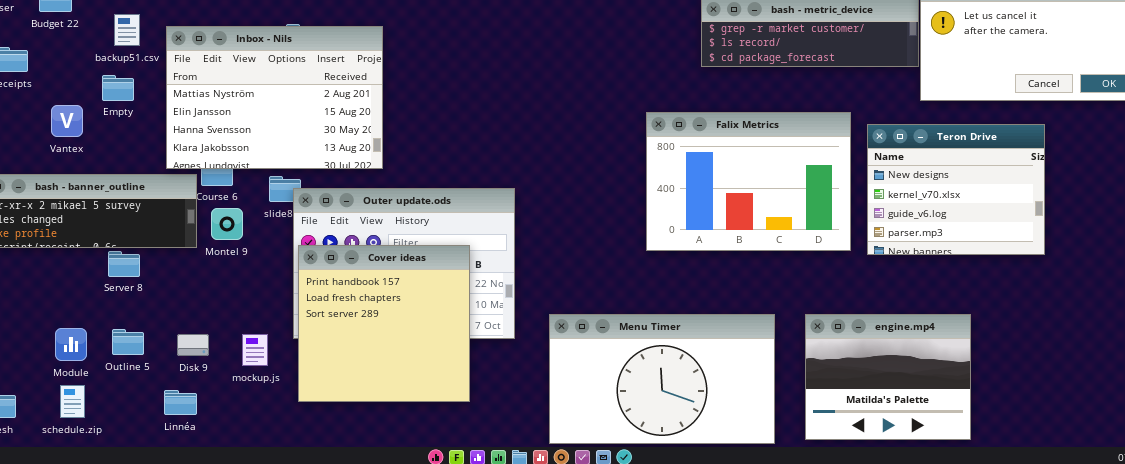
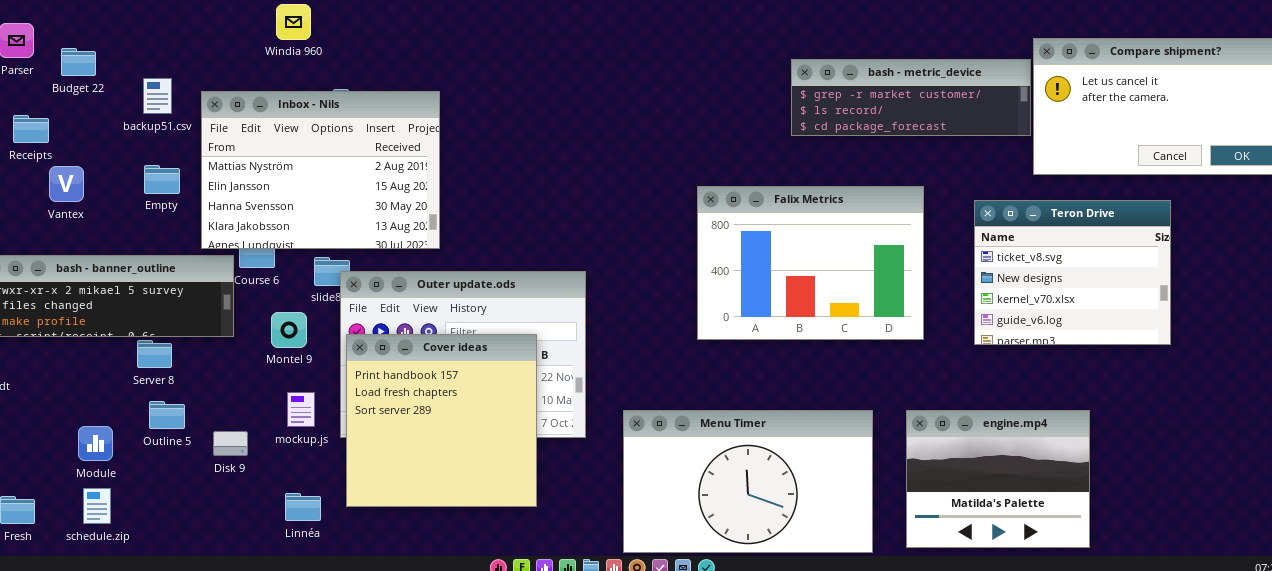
Empty: [102,75,134,101] -> [144,165,180,194], moved
Vantex: [51,105,83,137] -> [49,166,84,202], moved
Falix Metrics: [646,112,851,251] -> [697,186,924,340], moved
Teron Drive: [867,124,1045,255] -> [974,200,1171,345], scrolled up 1 row
Montel 9: [211,208,243,240] -> [271,312,307,348], moved
Outline 5: [112,329,144,355] -> [149,401,185,429], moved
mockup.js: [242,334,268,366] -> [287,392,315,427], moved
Linnéa: [164,390,197,415] -> [285,493,321,521], moved

